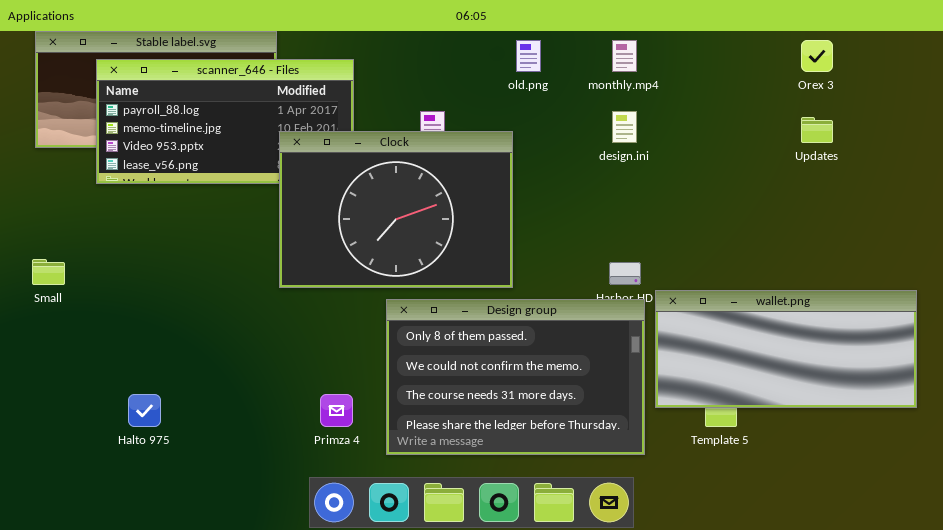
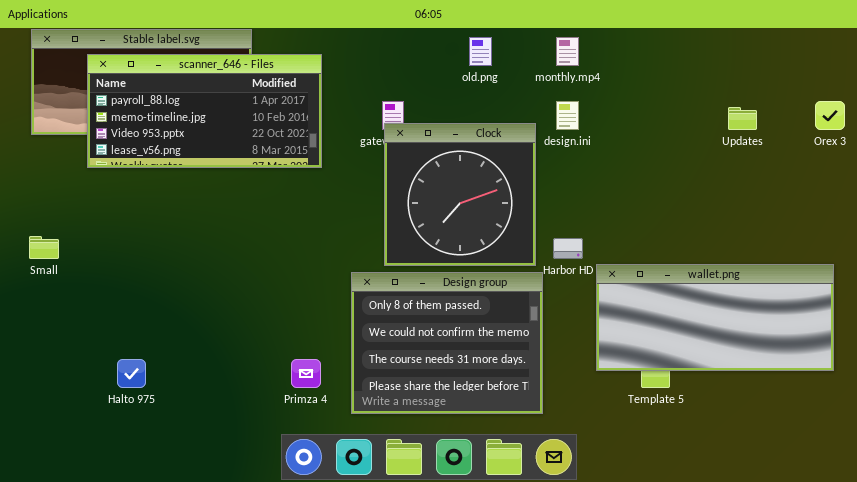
Orex 3: [801,40,833,72] -> [815,101,845,130], moved
Clock: [279,131,513,288] -> [384,123,536,266], moved, resized
Design group: [386,299,645,455] -> [351,272,543,414], resized

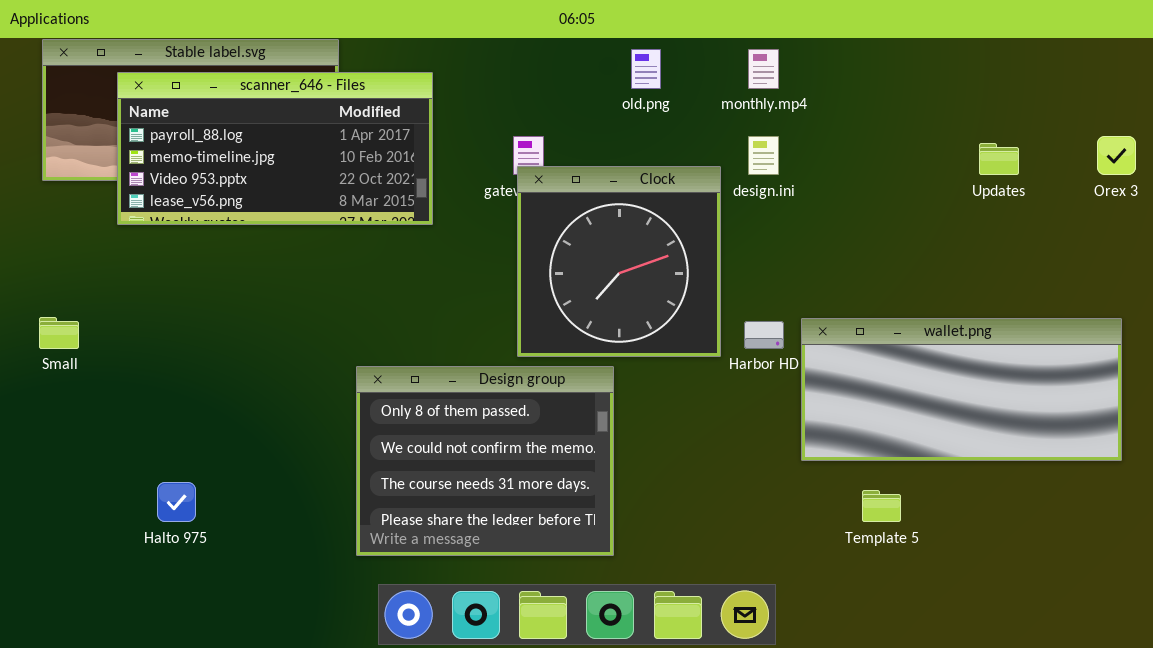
wallet.png: [596,264,834,371] -> [801,318,1122,461], moved
Design group: [351,272,543,414] -> [356,366,614,556], moved

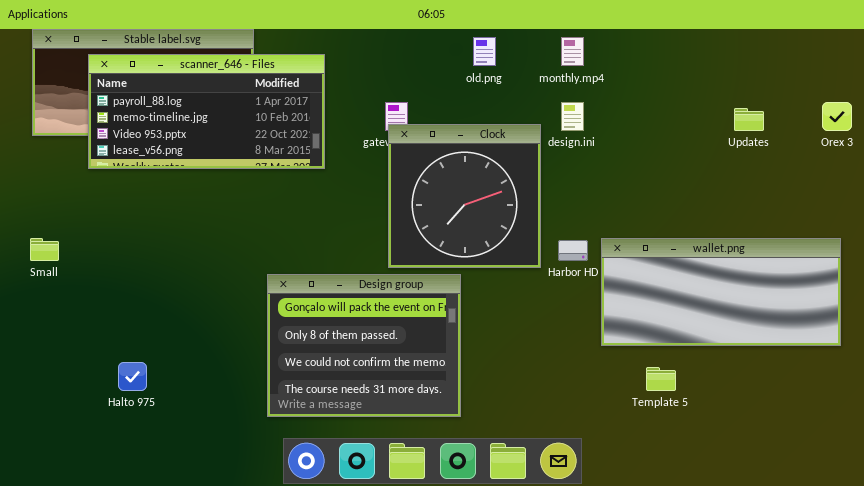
Design group: [356,366,614,556] -> [267,274,461,417], scrolled up 1 row

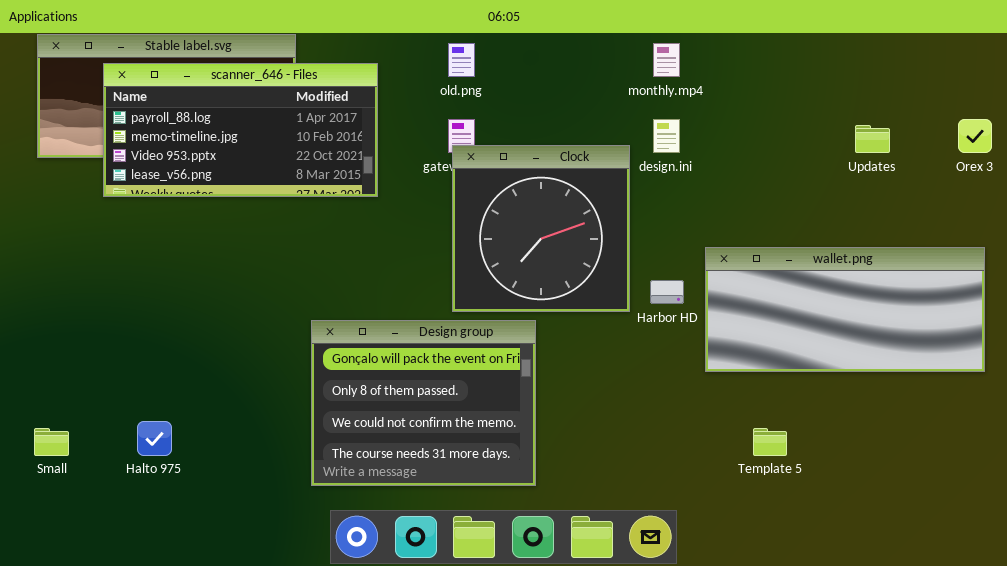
old.png: [473,37,496,66] -> [448,43,475,77], moved
Small: [30,238,59,261] -> [34,428,69,456], moved
wallet.png: [601,238,841,346] -> [705,247,985,372], moved

